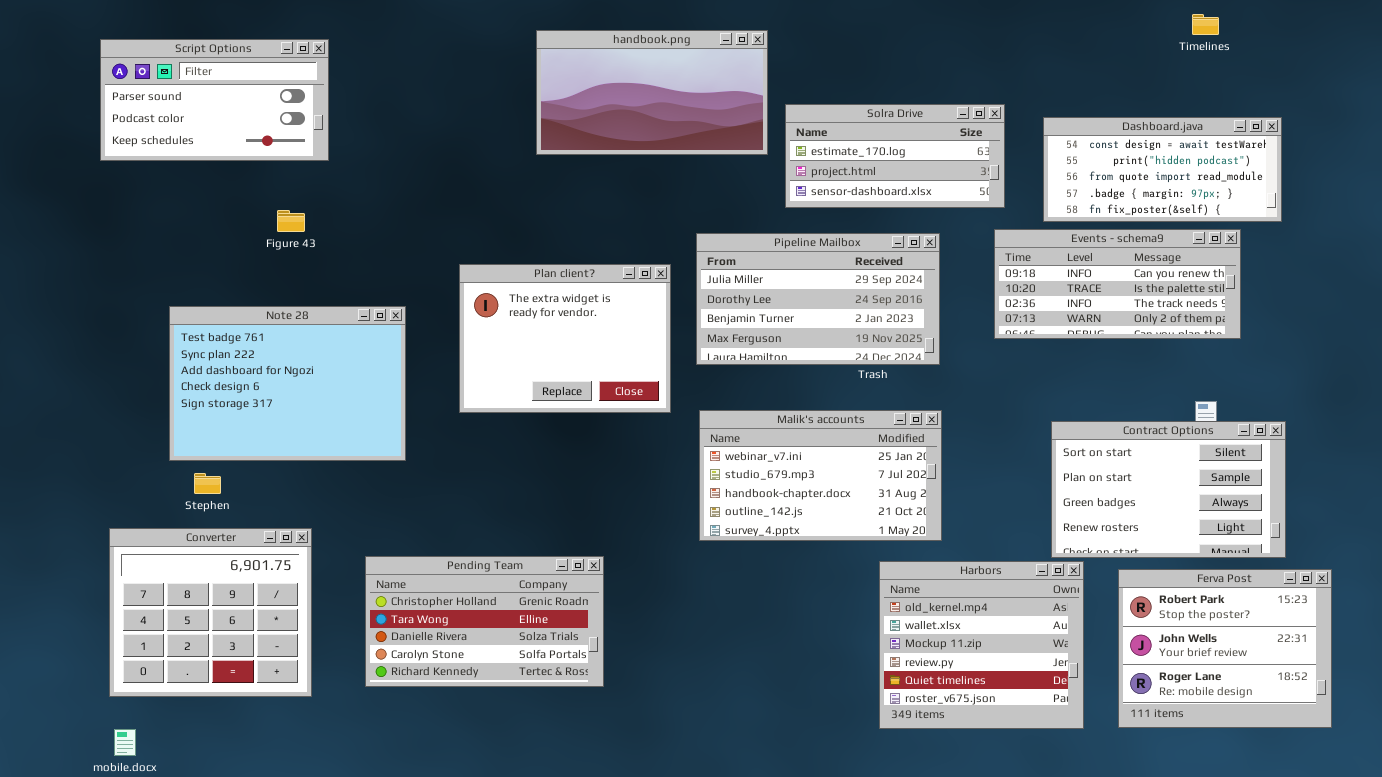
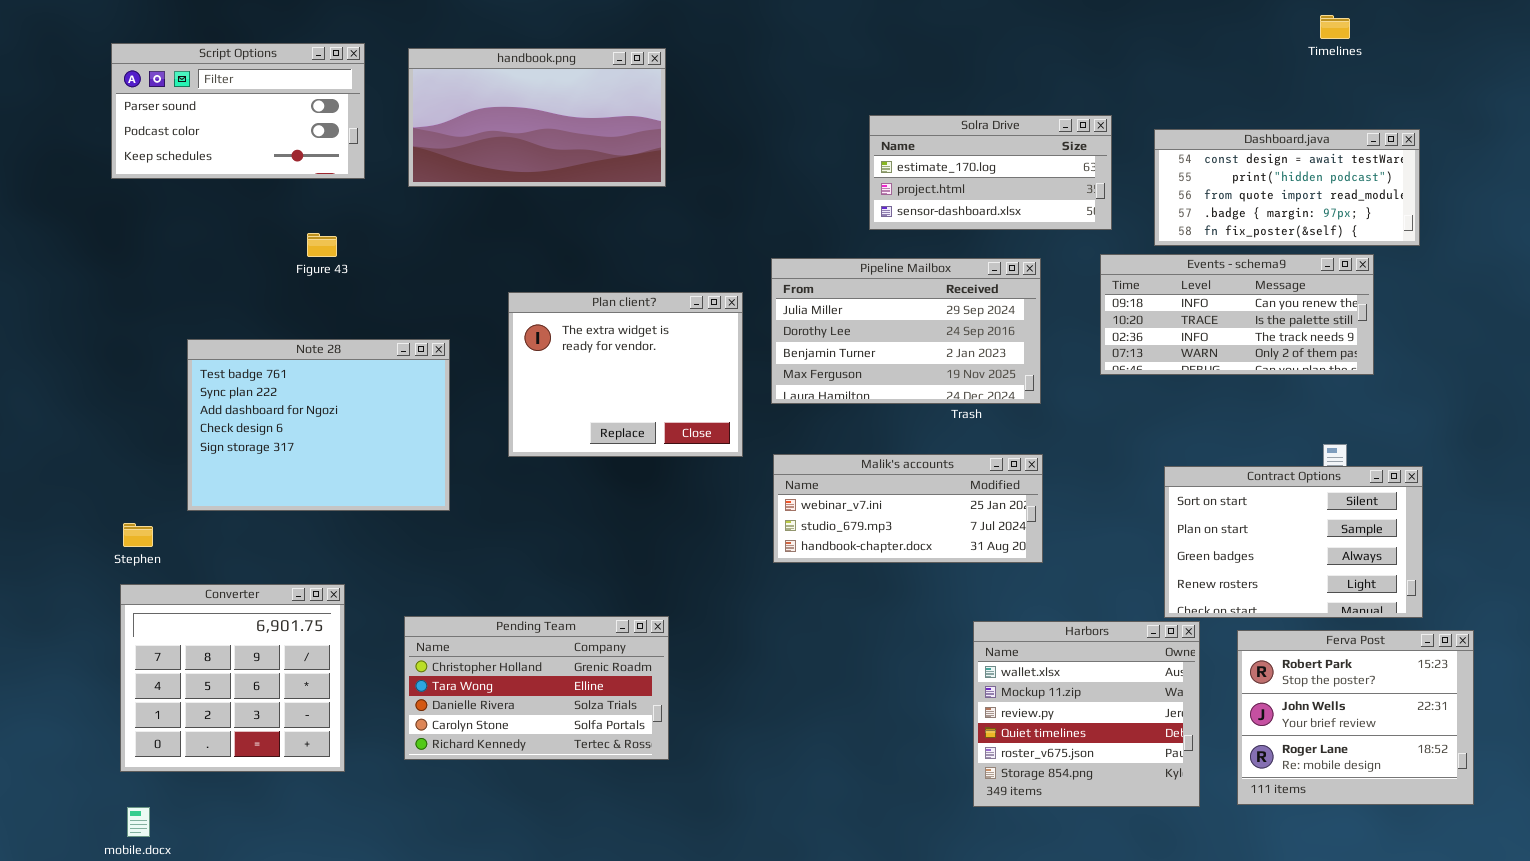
handbook.png: [536,30,768,155] -> [408,48,666,187], moved
Malik's accounts: [699,410,942,541] -> [773,454,1043,563], resized
Stephen: [194,473,221,494] -> [123,523,153,547], moved
Harbors: [879,561,1084,729] -> [973,621,1200,807], scrolled down 1 row

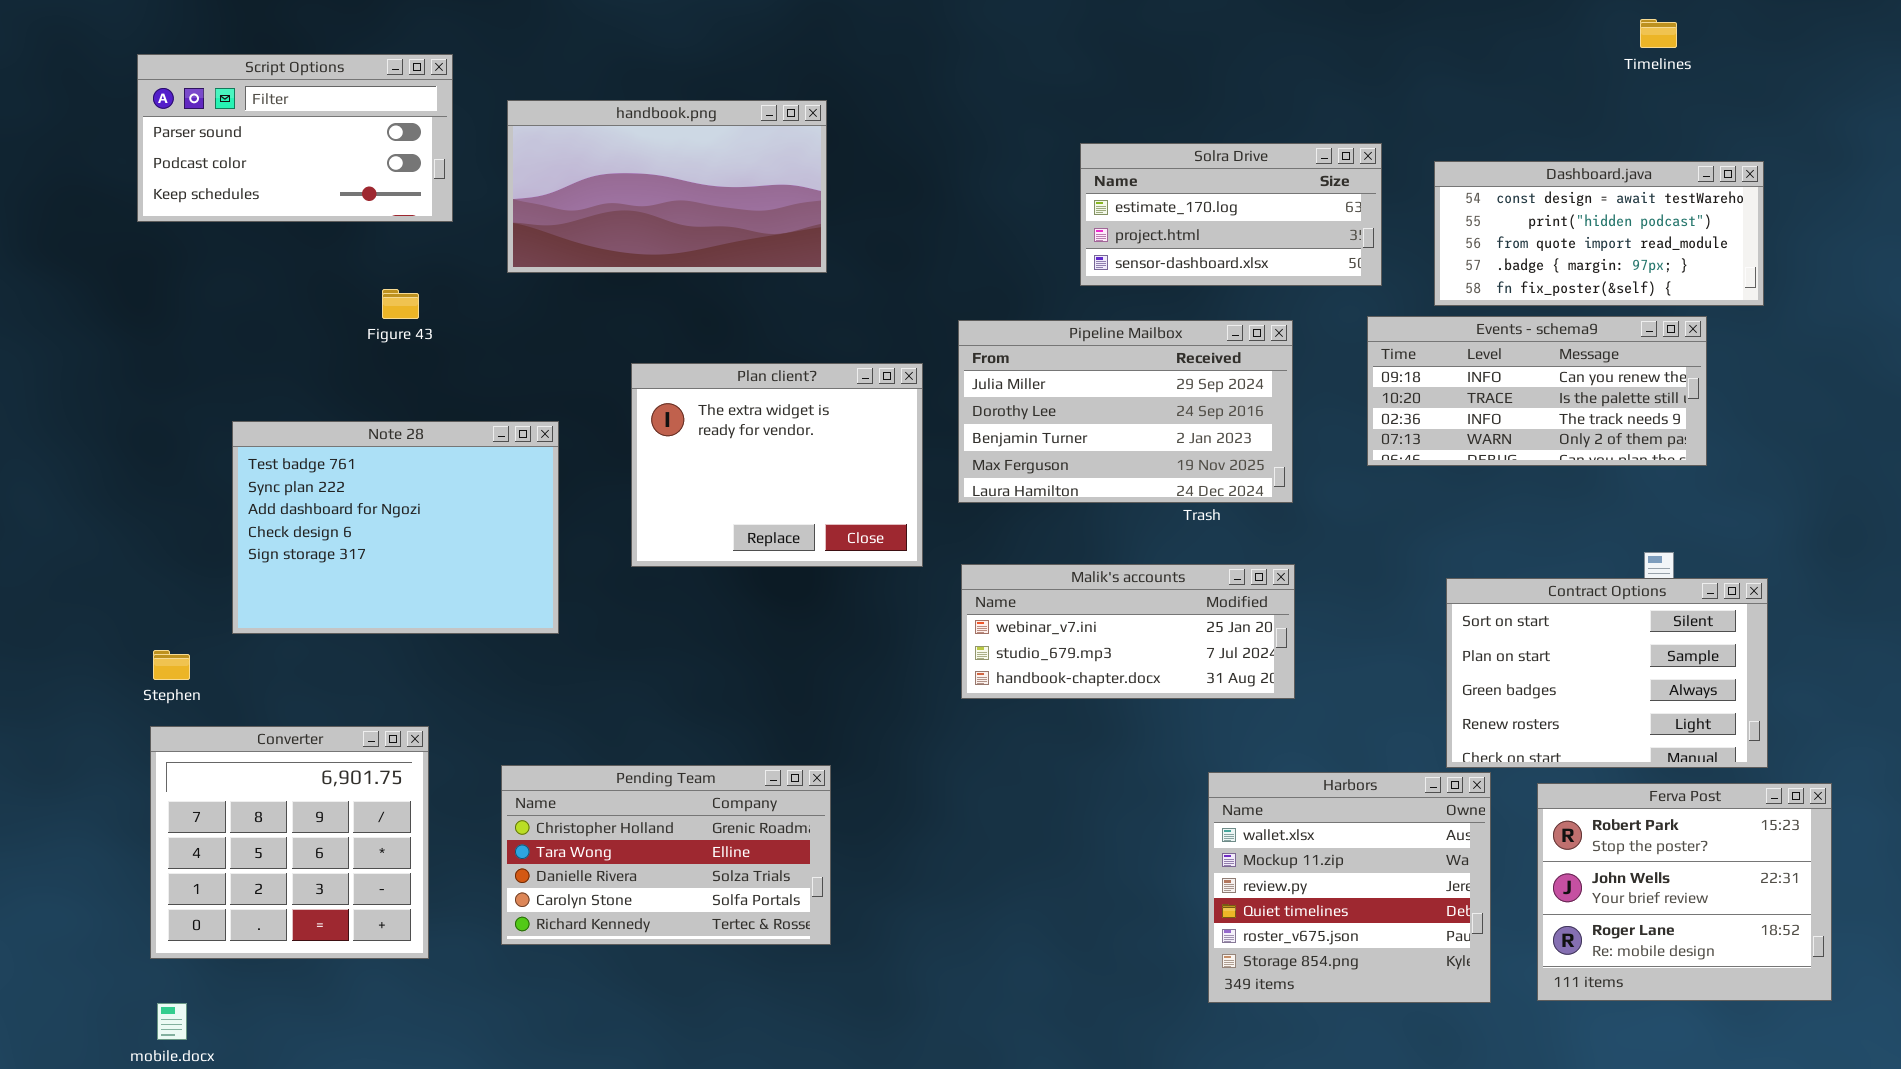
handbook.png: [408,48,666,187] -> [507,100,827,273], moved

